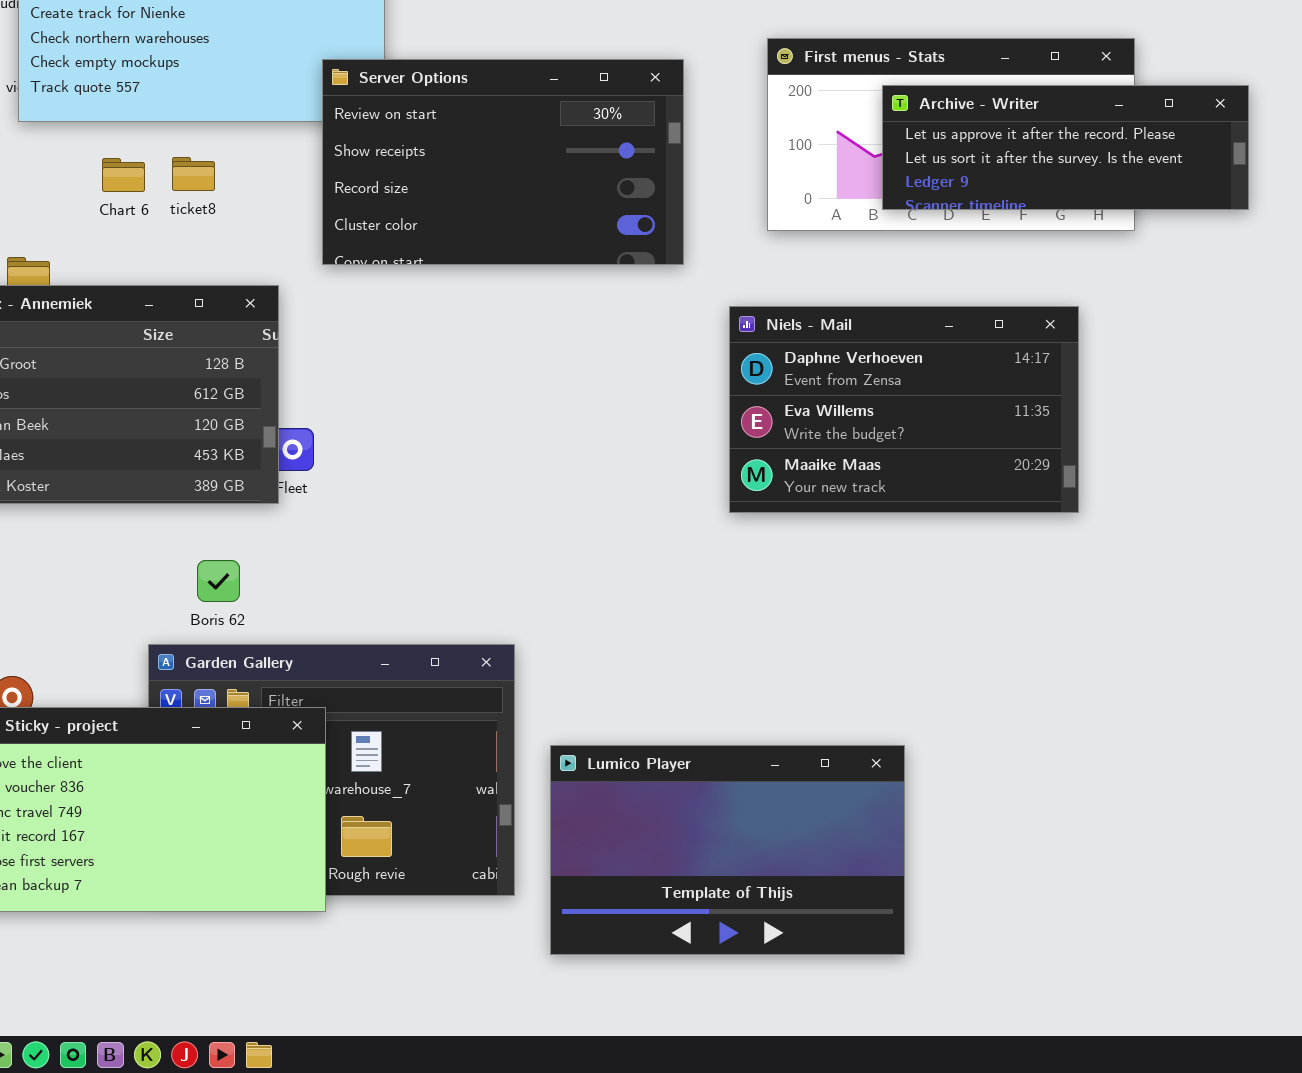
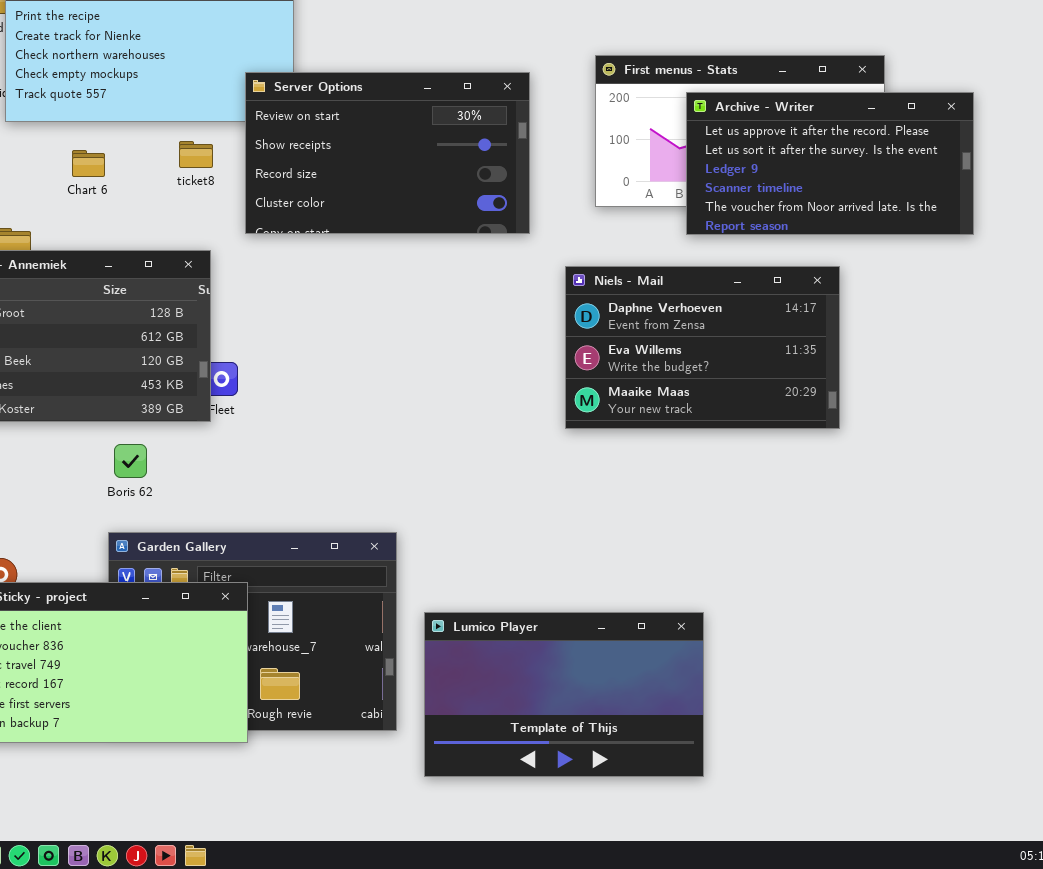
Archive - Writer: [882,85,1249,210] -> [686,92,974,235], resized
ticket8: [172,157,215,191] -> [179,141,213,168], moved
Boris 62: [197,560,240,602] -> [114,444,147,478], moved

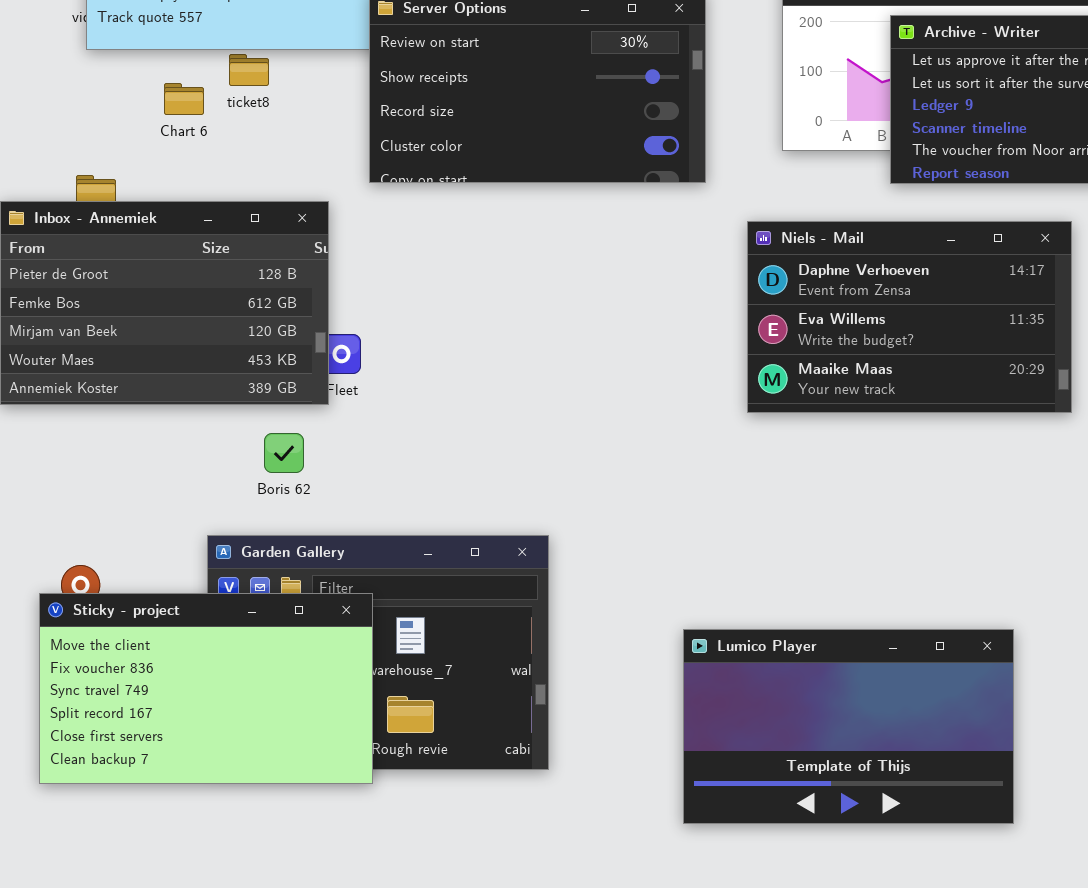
ticket8: [179,141,213,168] -> [229,54,269,86], moved
Boris 62: [114,444,147,478] -> [264,433,304,473], moved
Lumico Player: [424,612,704,777] -> [683,629,1014,824], moved

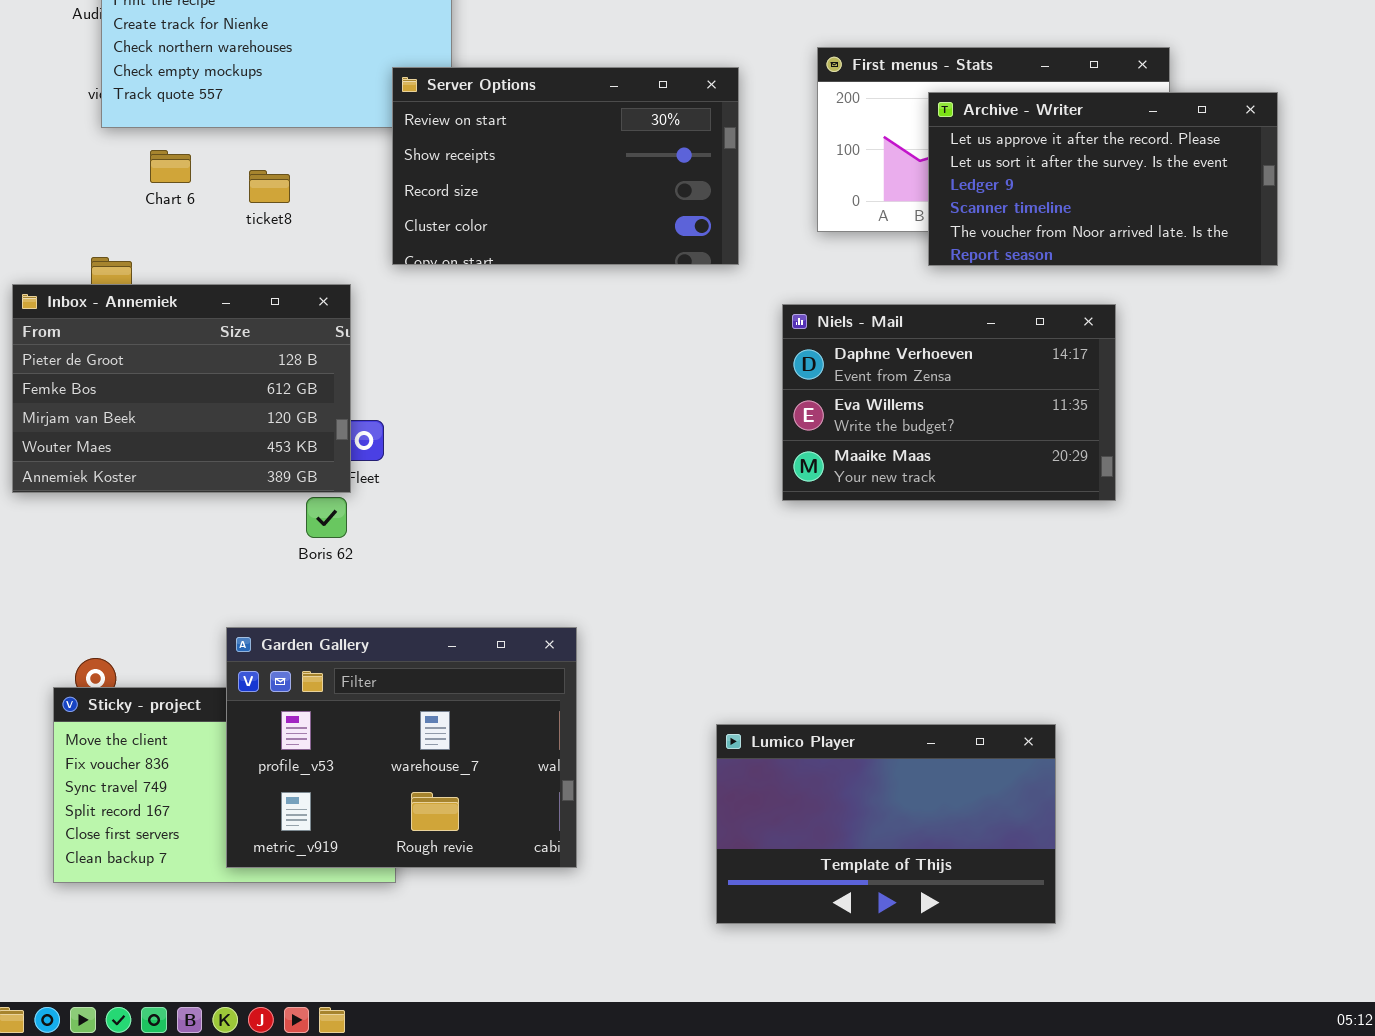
ticket8: [229,54,269,86] -> [249,170,290,203], moved
Chart 6: [164,83,204,115] -> [150,150,191,183], moved
Boris 62: [264,433,304,473] -> [306,497,347,538], moved
Garden Gallery: [207,535,549,770] -> [226,627,577,868], raised

